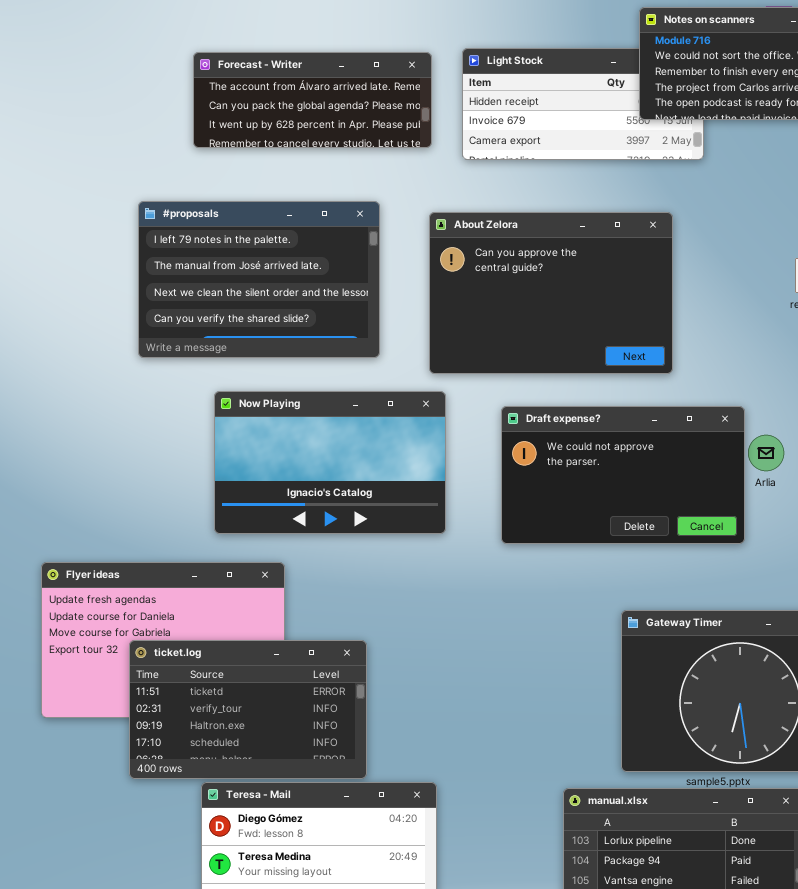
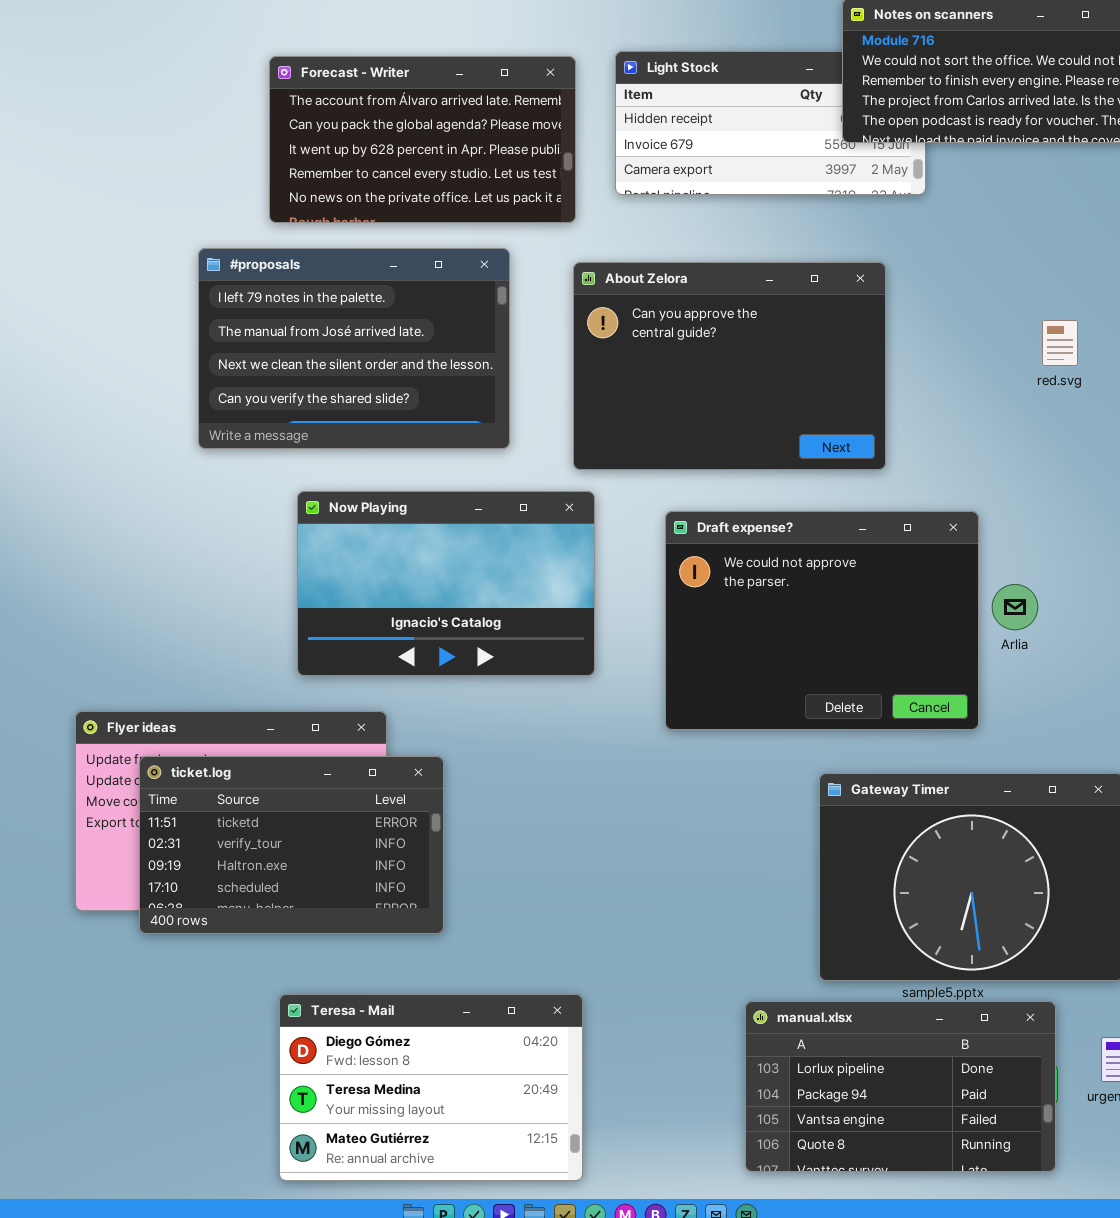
Forecast - Writer: [193,52,432,148] -> [269,56,576,223], resized
Draft expense?: [501,406,745,544] -> [665,511,979,730], resized
Arlia: [748,435,784,471] -> [992,584,1038,630], moved
ticket.log: [129,640,367,779] -> [139,756,444,934], moved

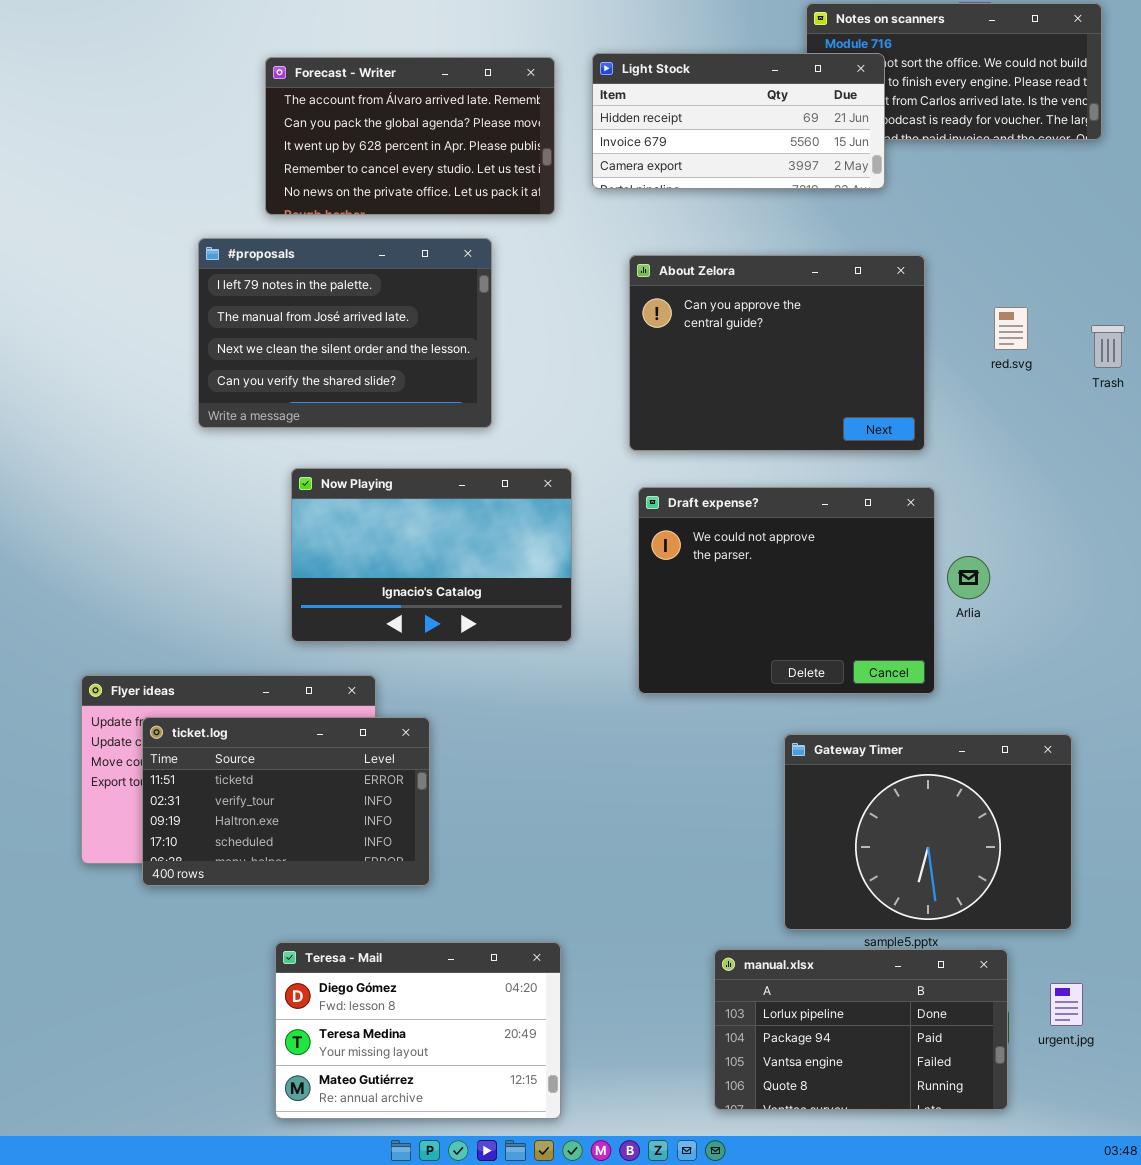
Light Stock: [615,51,926,195] -> [592,53,885,189], raised
About Zelora: [573,262,886,470] -> [629,255,925,451], moved

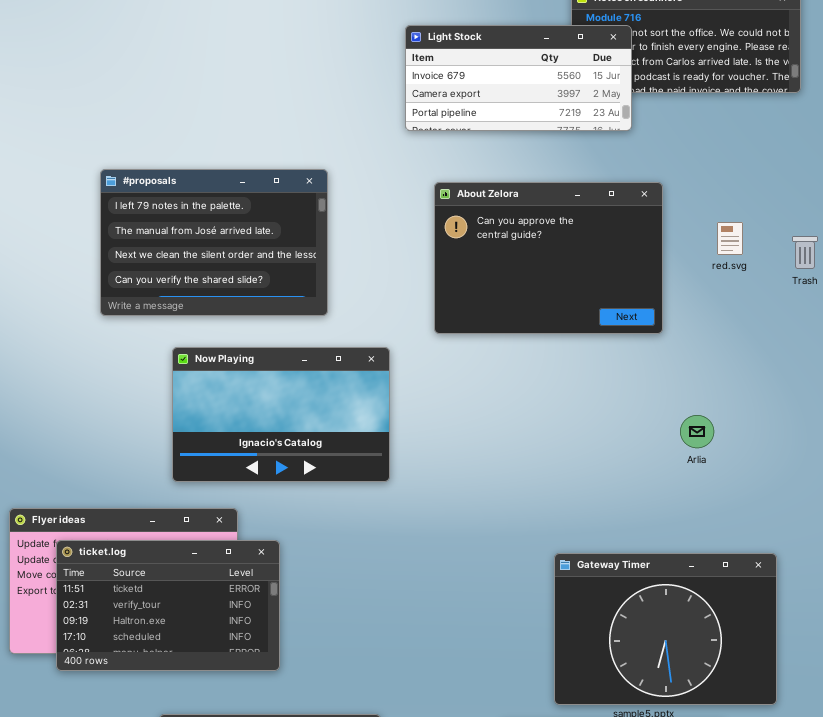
Light Stock: [592,53,885,189] -> [405,25,632,131], scrolled down 1 row
Forecast - Writer: [265,57,555,215] -> none, closed
Draft expense?: [638,487,935,694] -> none, closed

